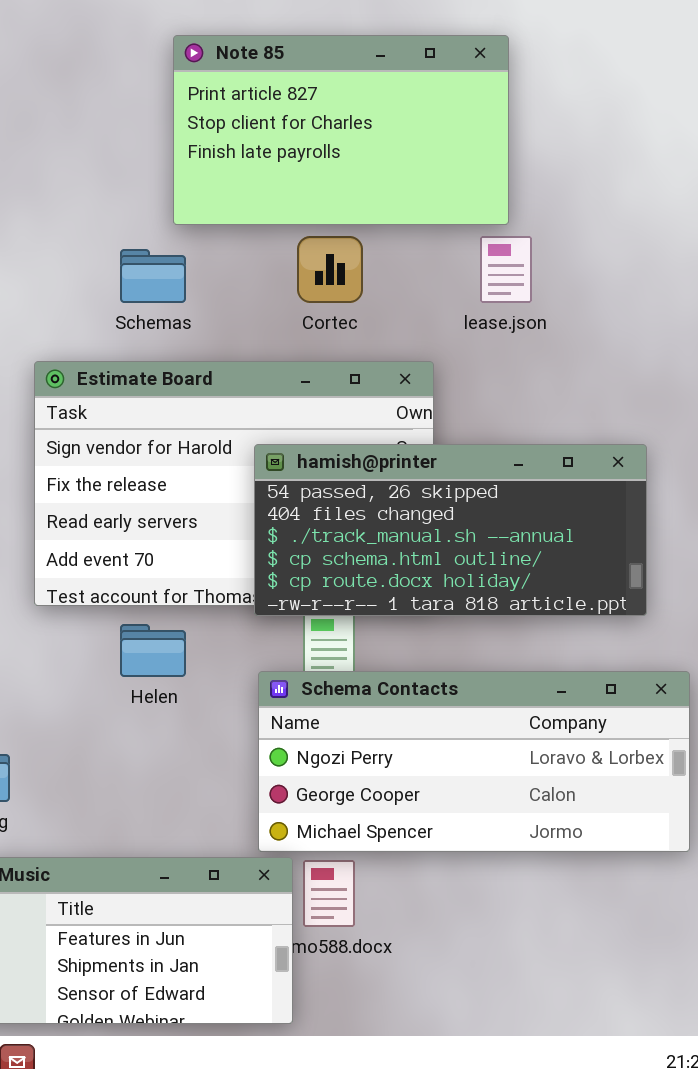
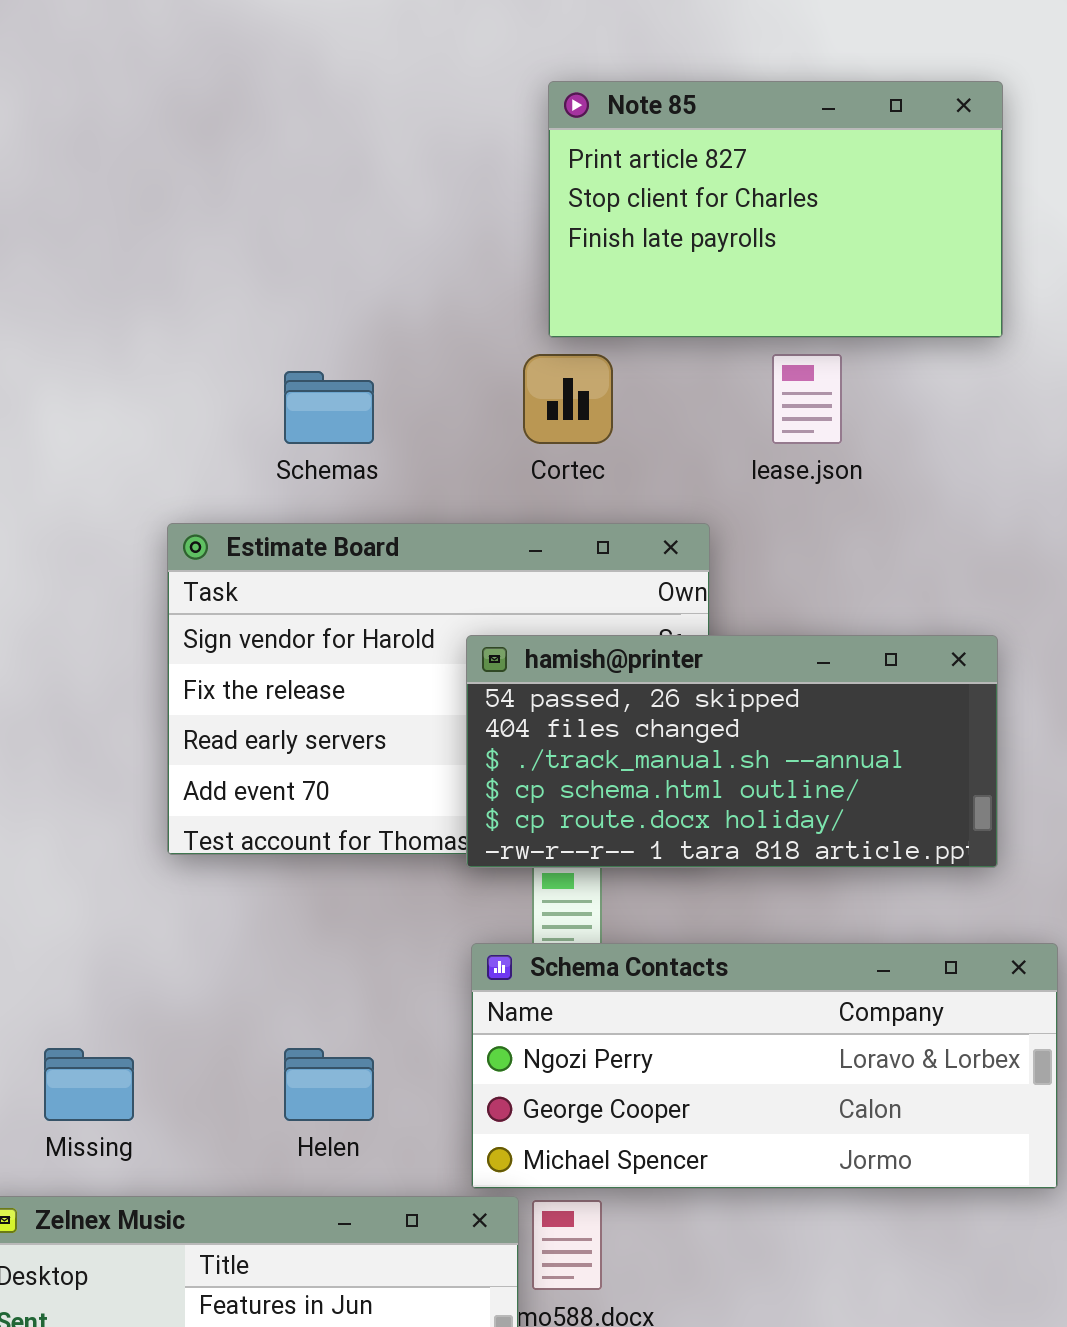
Note 85: [173,35,509,225] -> [548,81,1003,338], moved
Helen: [120,624,186,677] -> [284,1048,374,1121], moved

